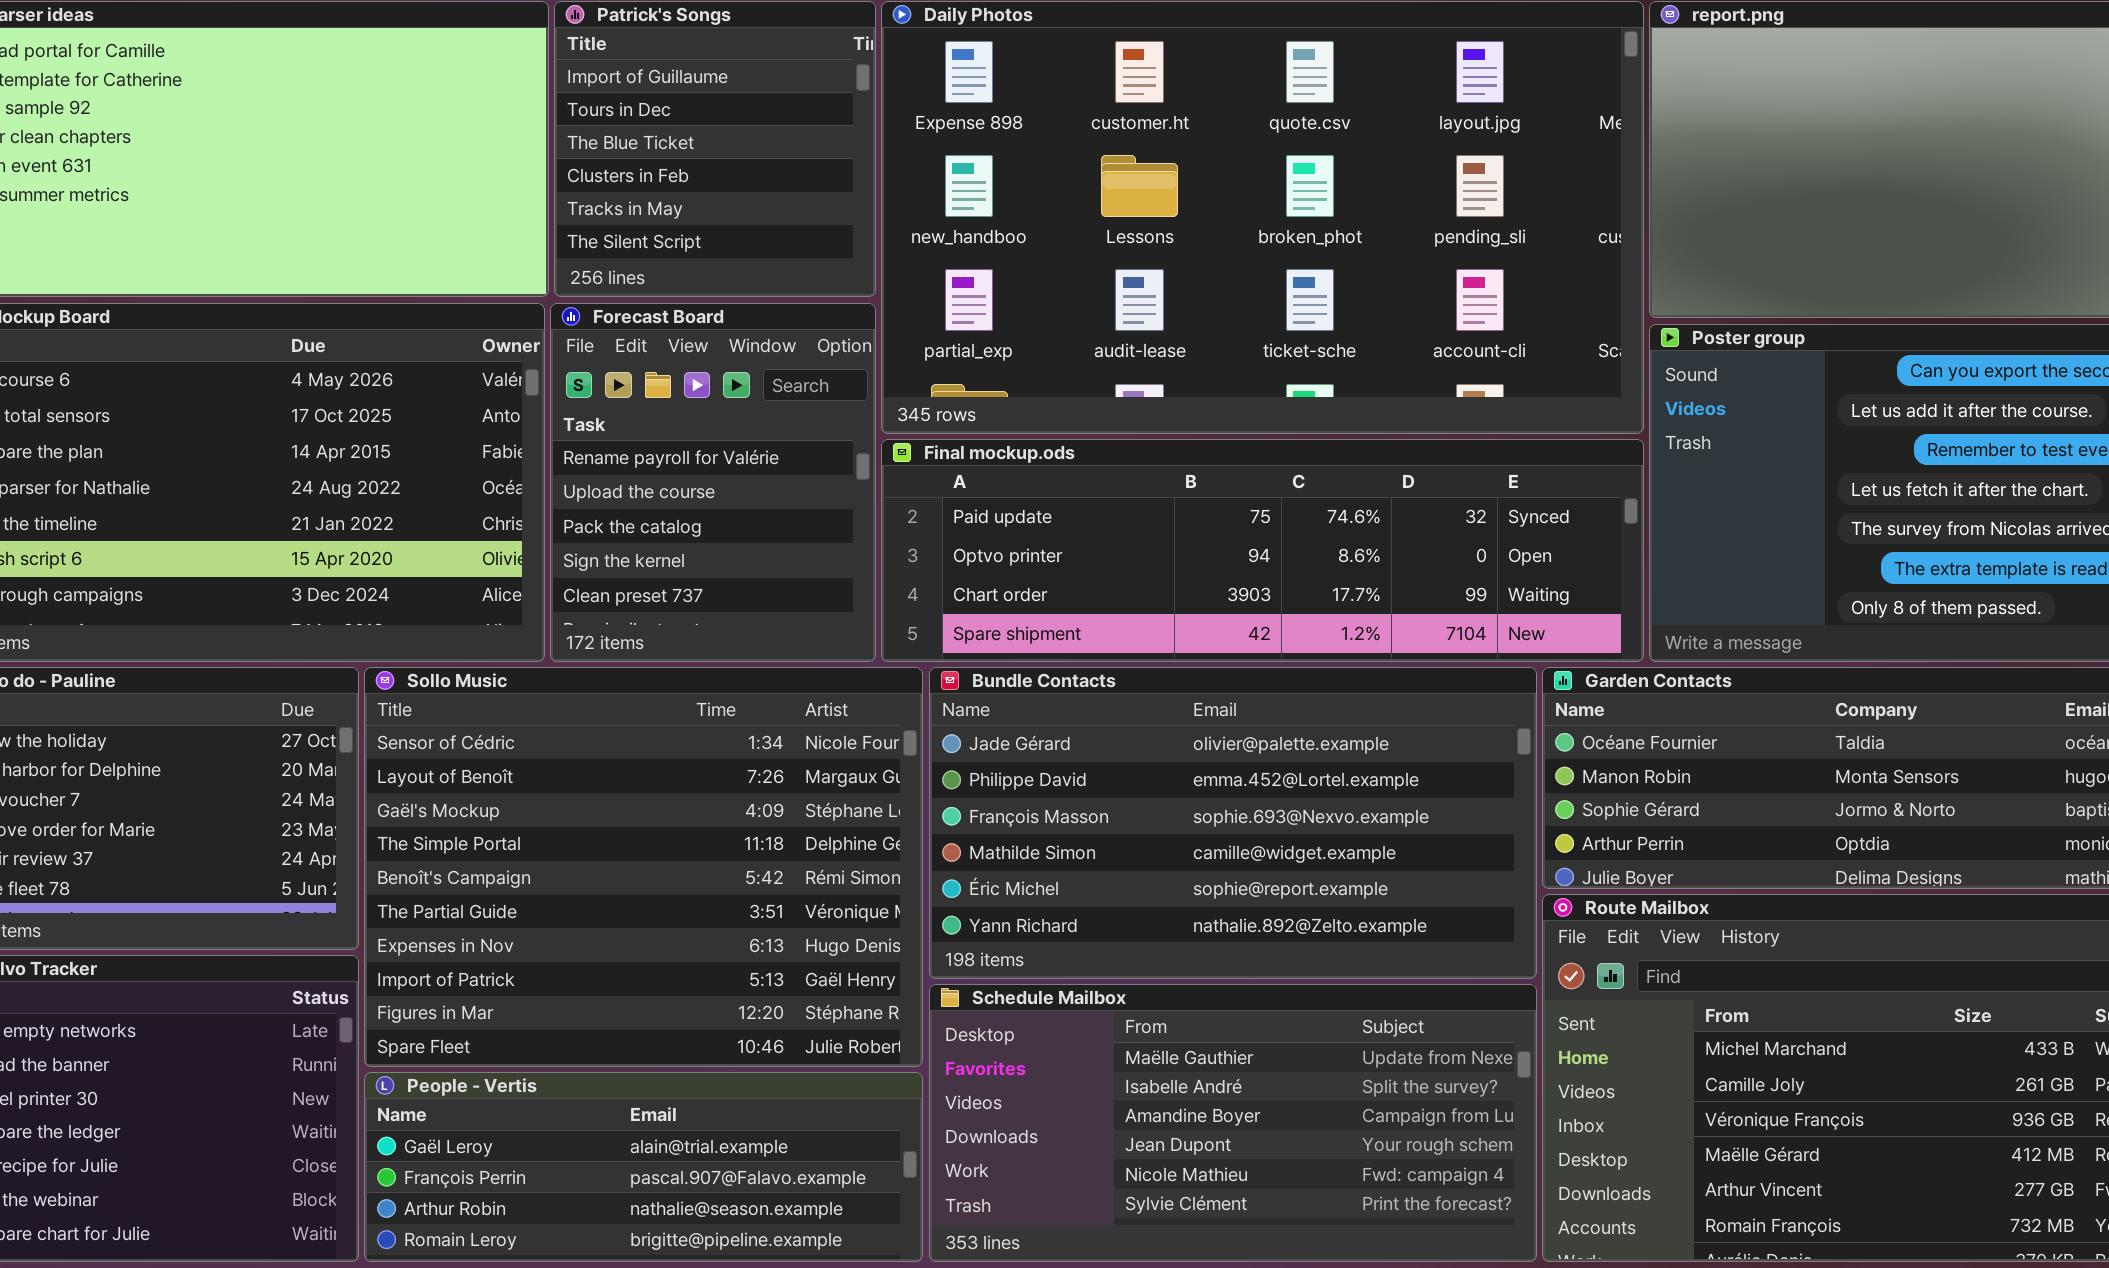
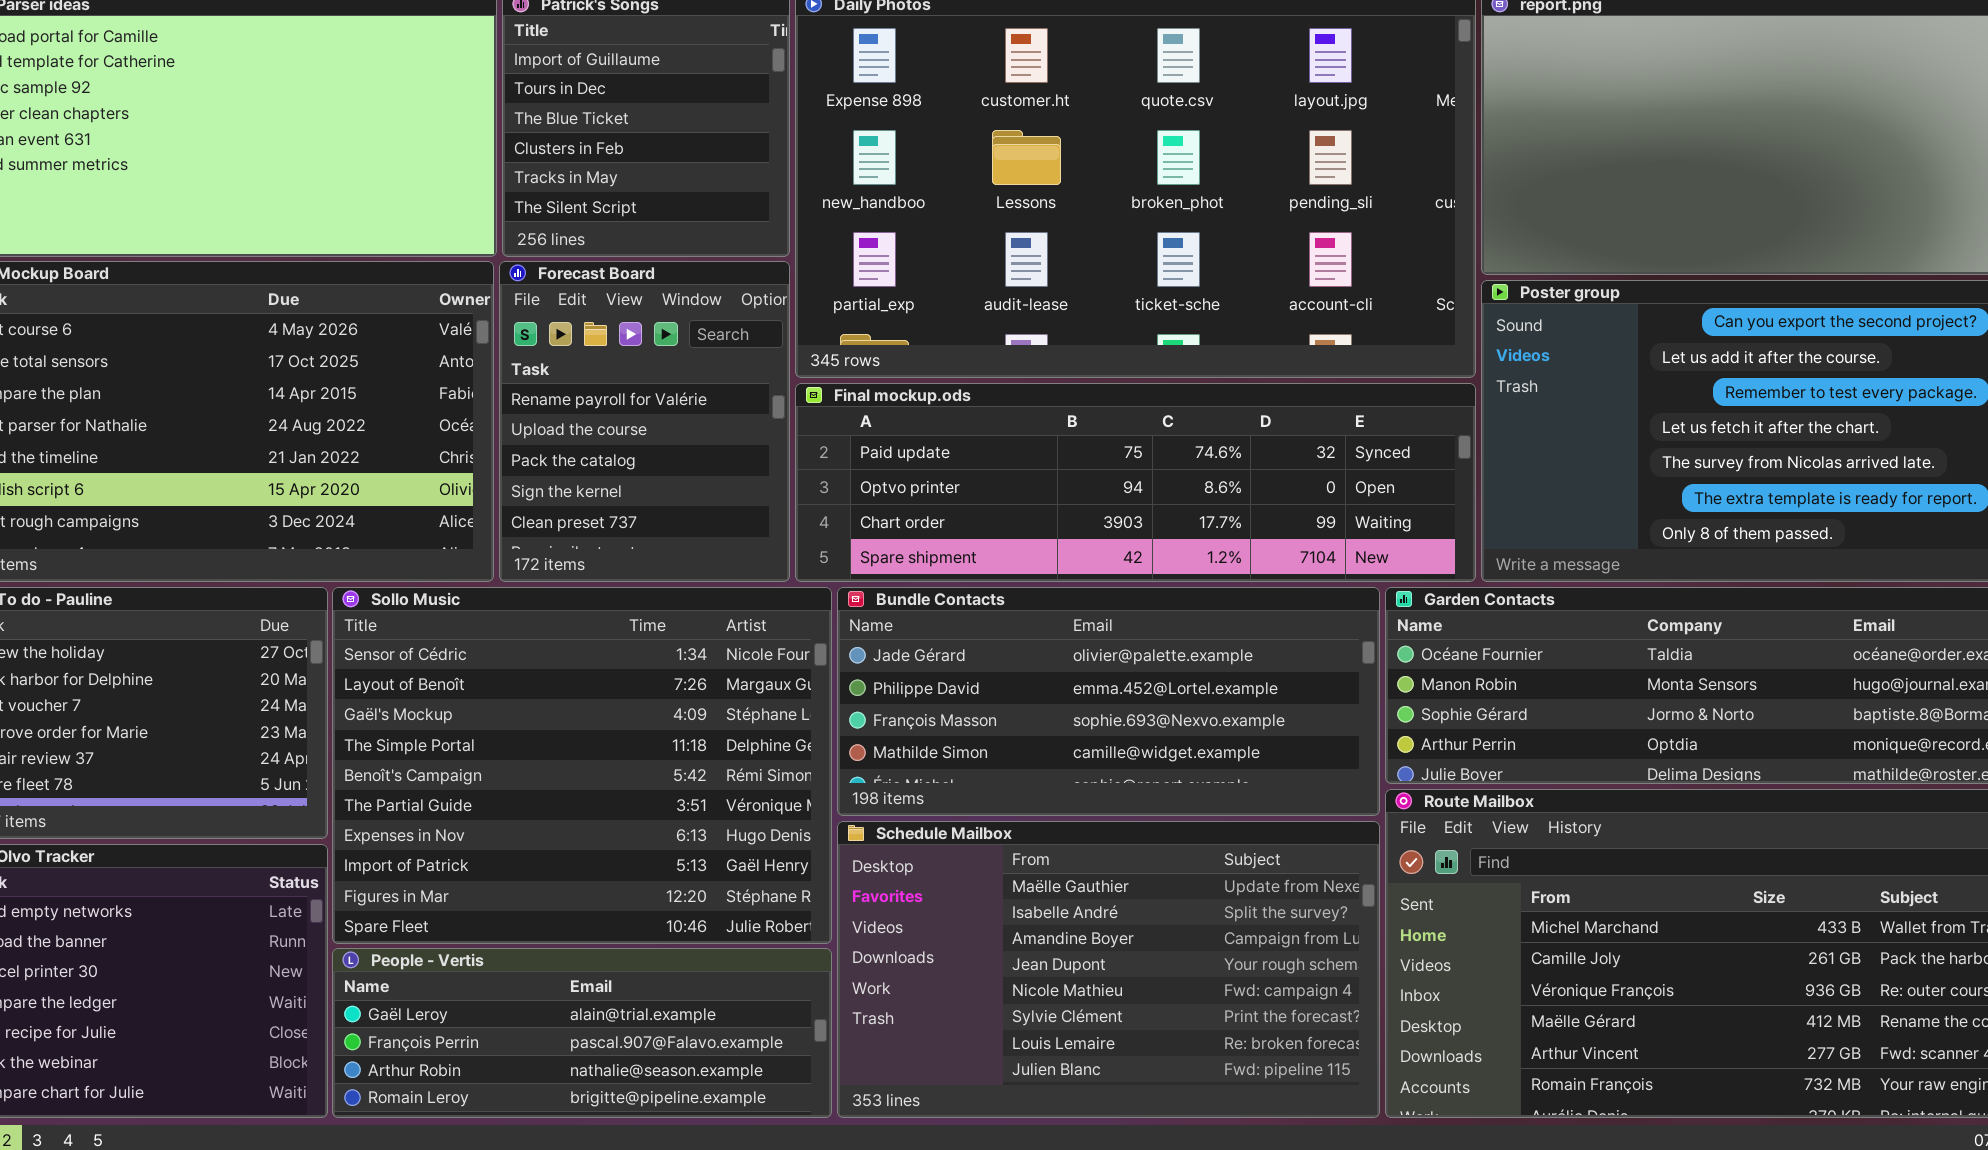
Bundle Contacts: [929,667,1537,979] -> [837,587,1380,816], resized
Schedule Mailbox: [929,984,1537,1262] -> [837,821,1380,1118], resized

